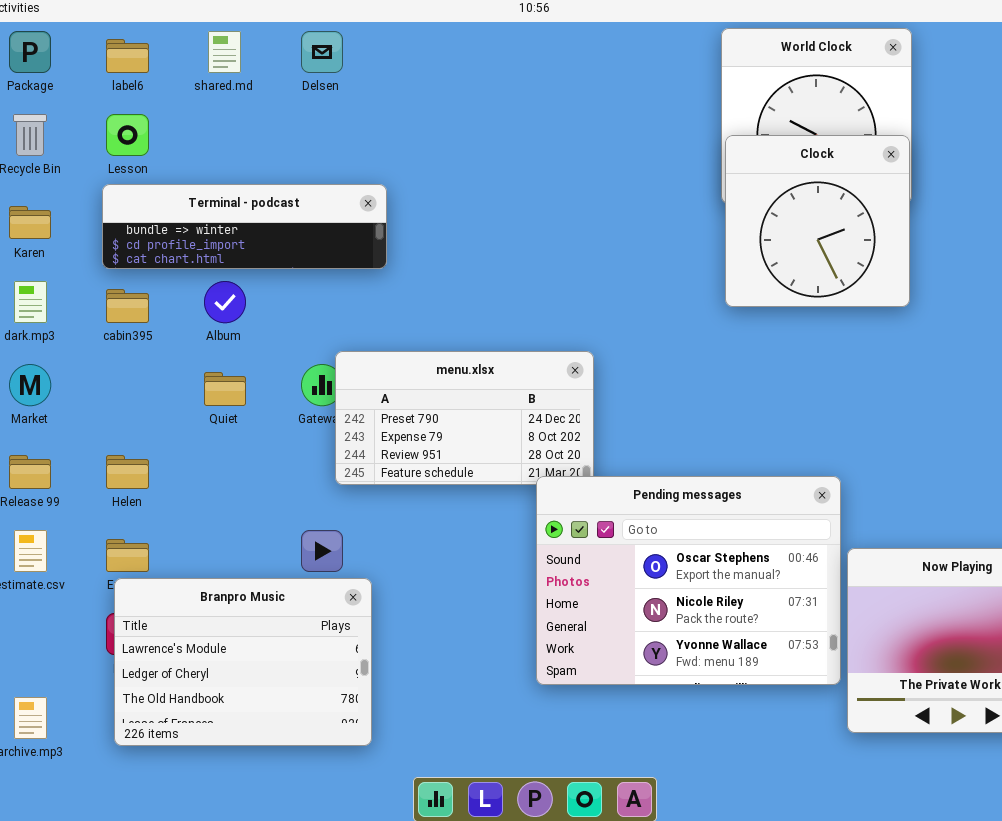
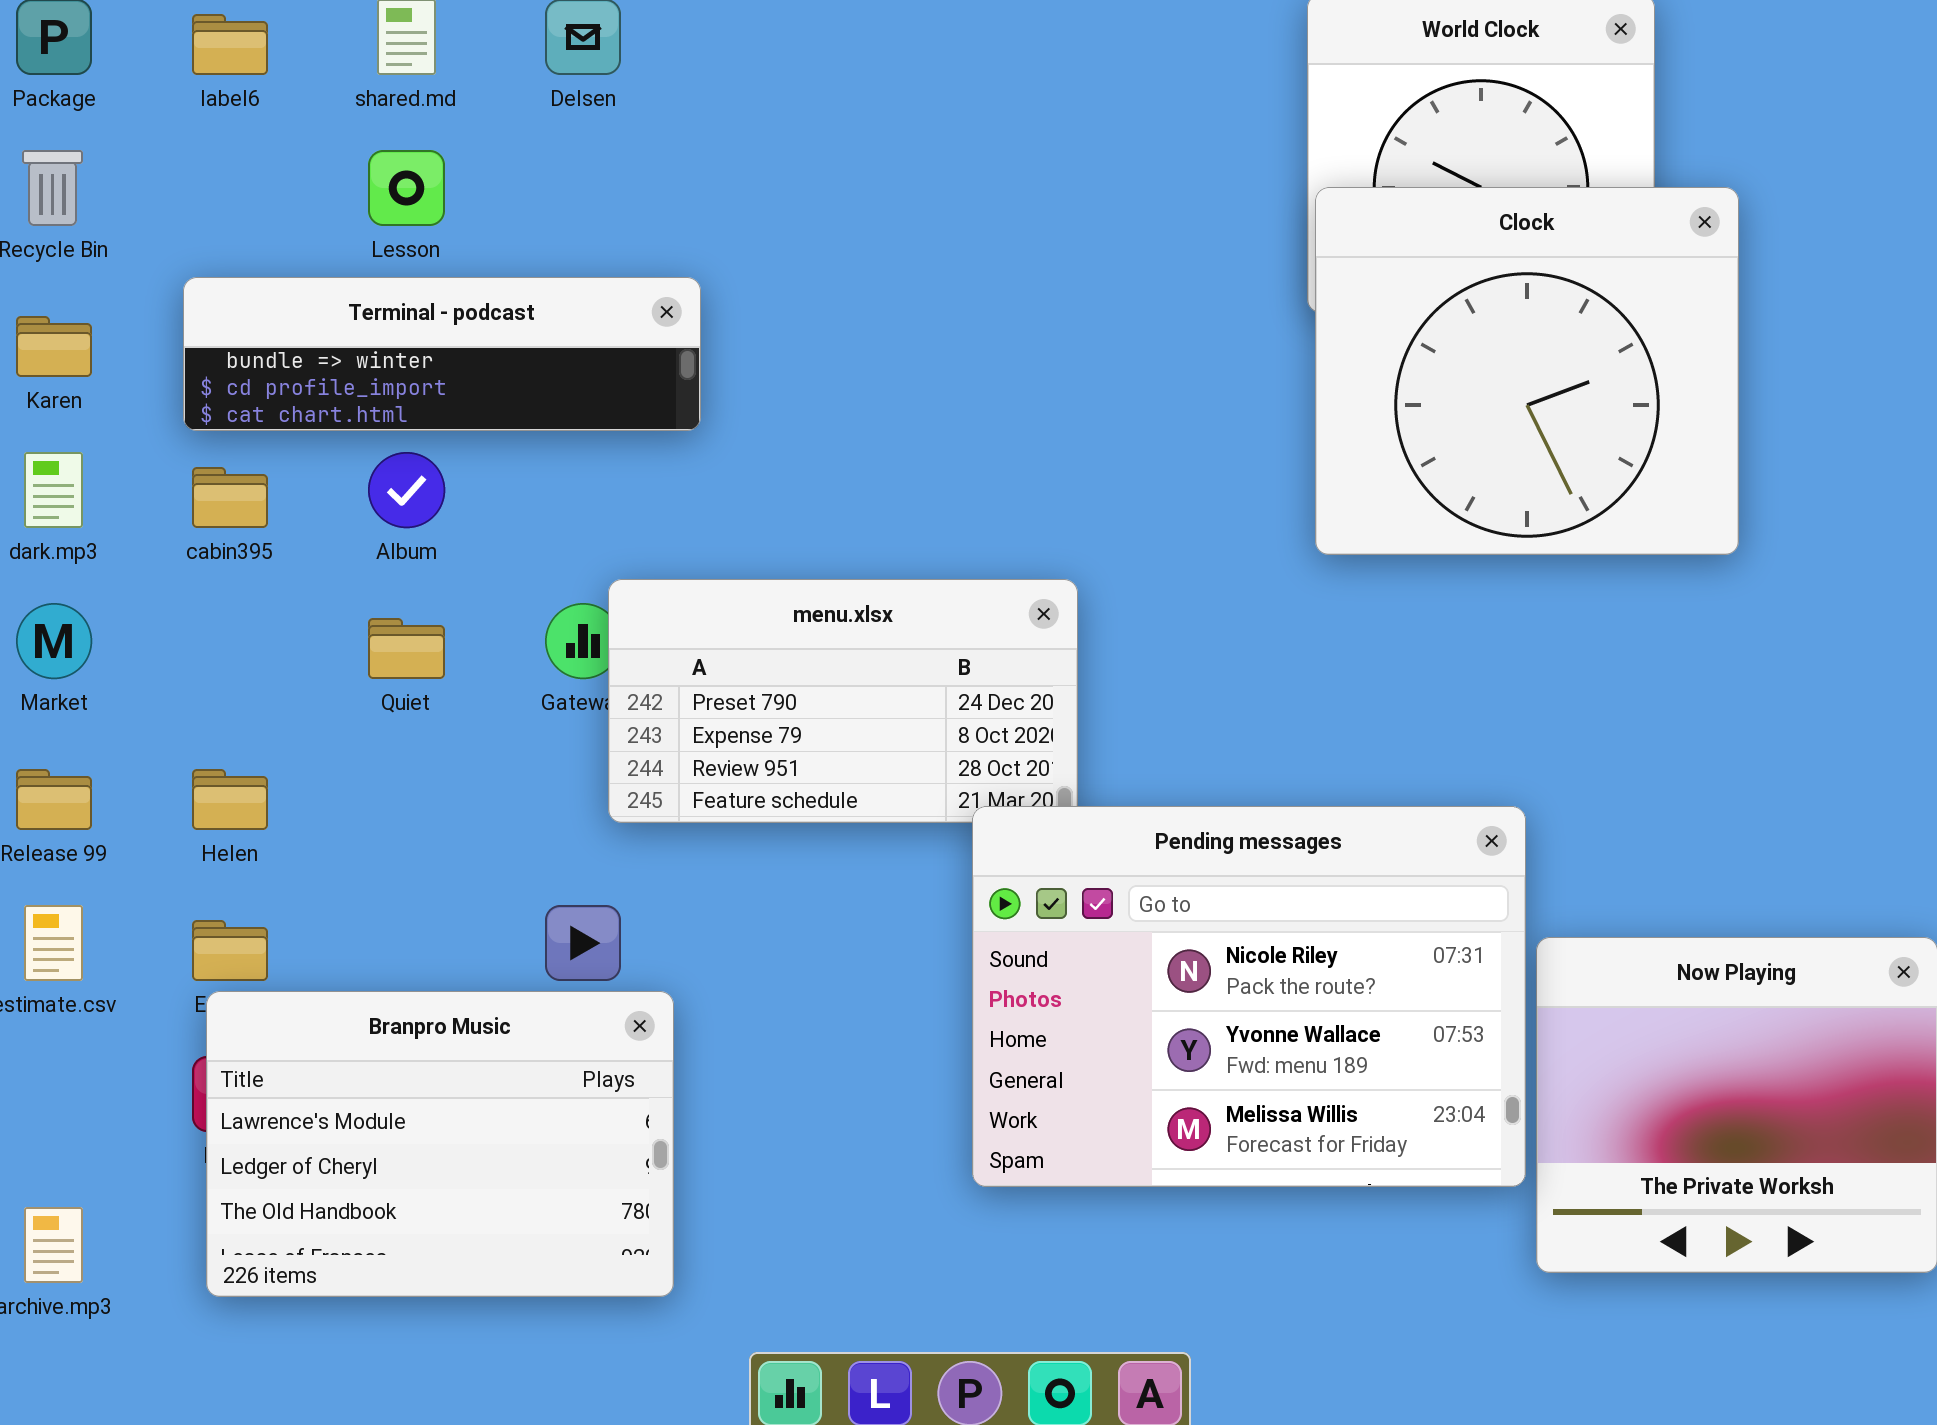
Lesson: [106,114,149,156] -> [368,150,445,226], moved
Clock: [725,135,910,307] -> [1315,187,1739,555], resized
Pending messages: [536,476,841,685] -> [972,806,1526,1187], scrolled down 1 row

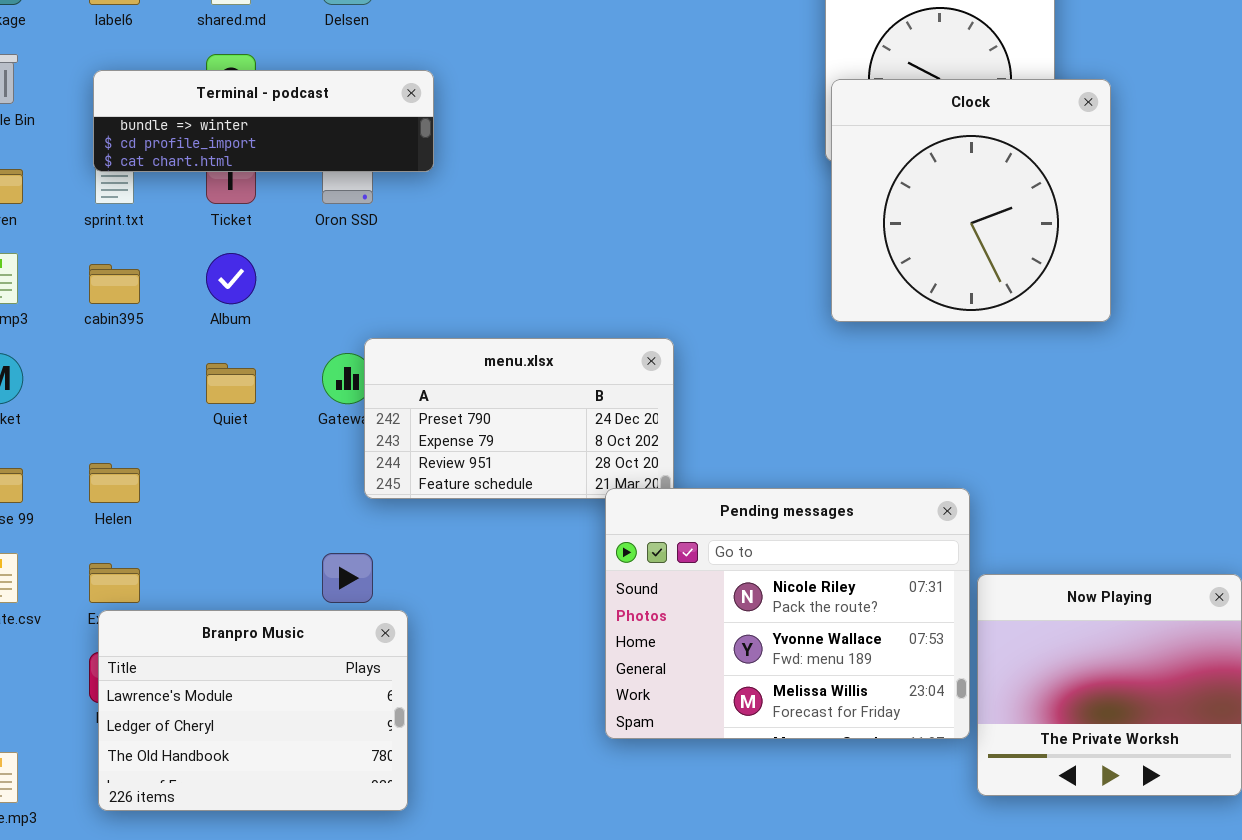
Terminal - podcast: [183,277,701,431] -> [93,70,434,172], moved

